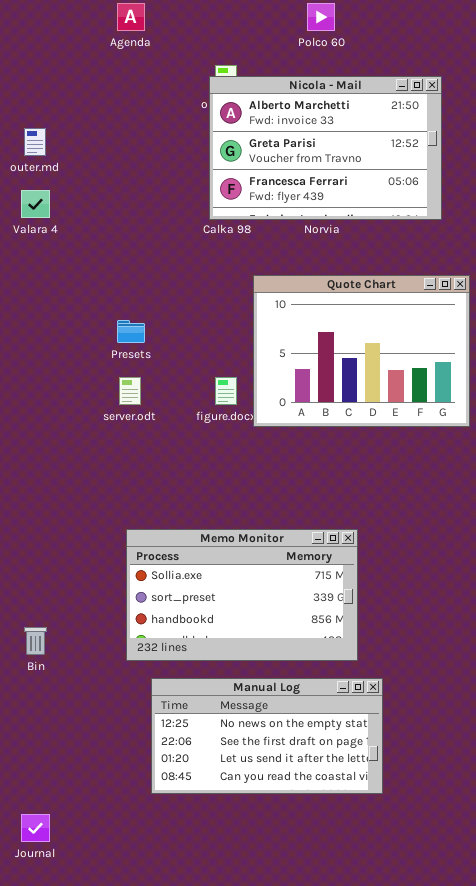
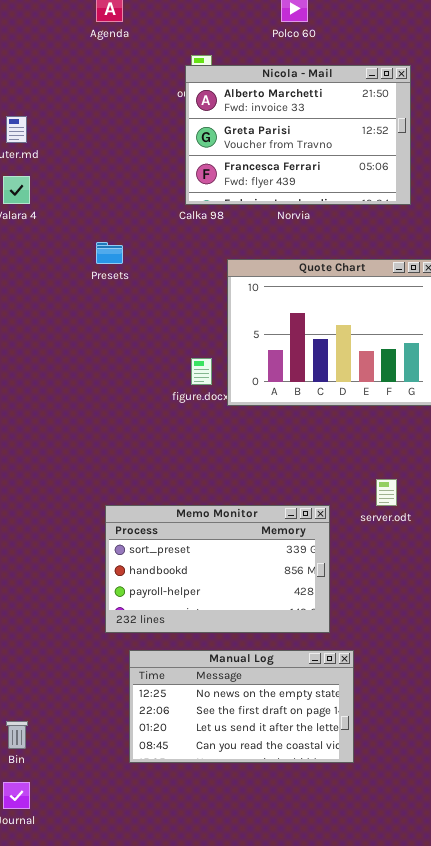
Presets: [117,320,145,343] -> [96,242,123,264], moved
server.odt: [119,377,141,405] -> [376,479,397,506], moved
Memo Monitor: [126,529,358,661] -> [105,505,330,633], scrolled down 1 row
Bin: [24,627,47,655] -> [6,721,28,749], moved

